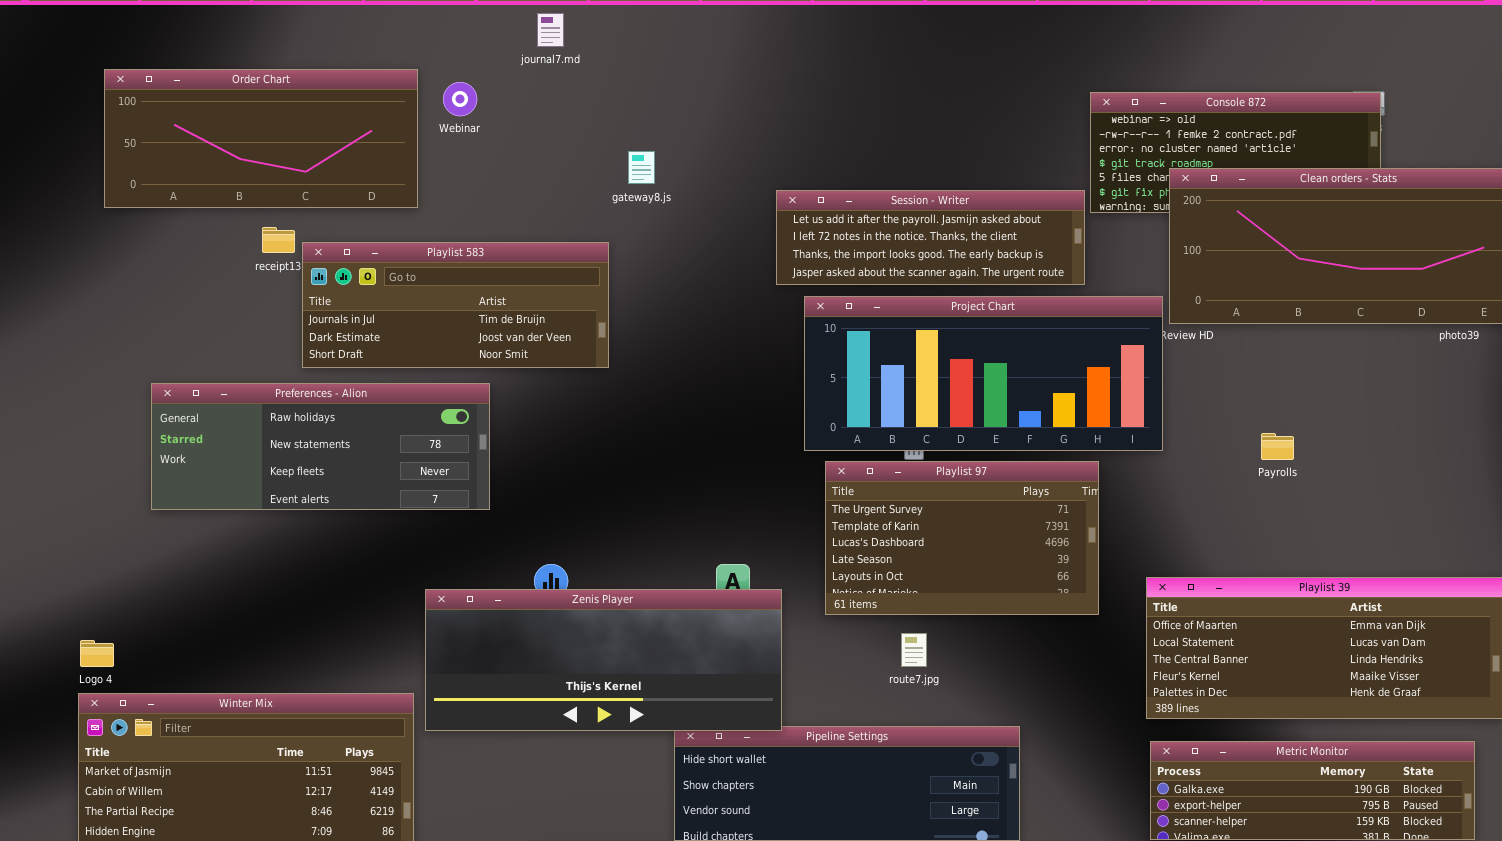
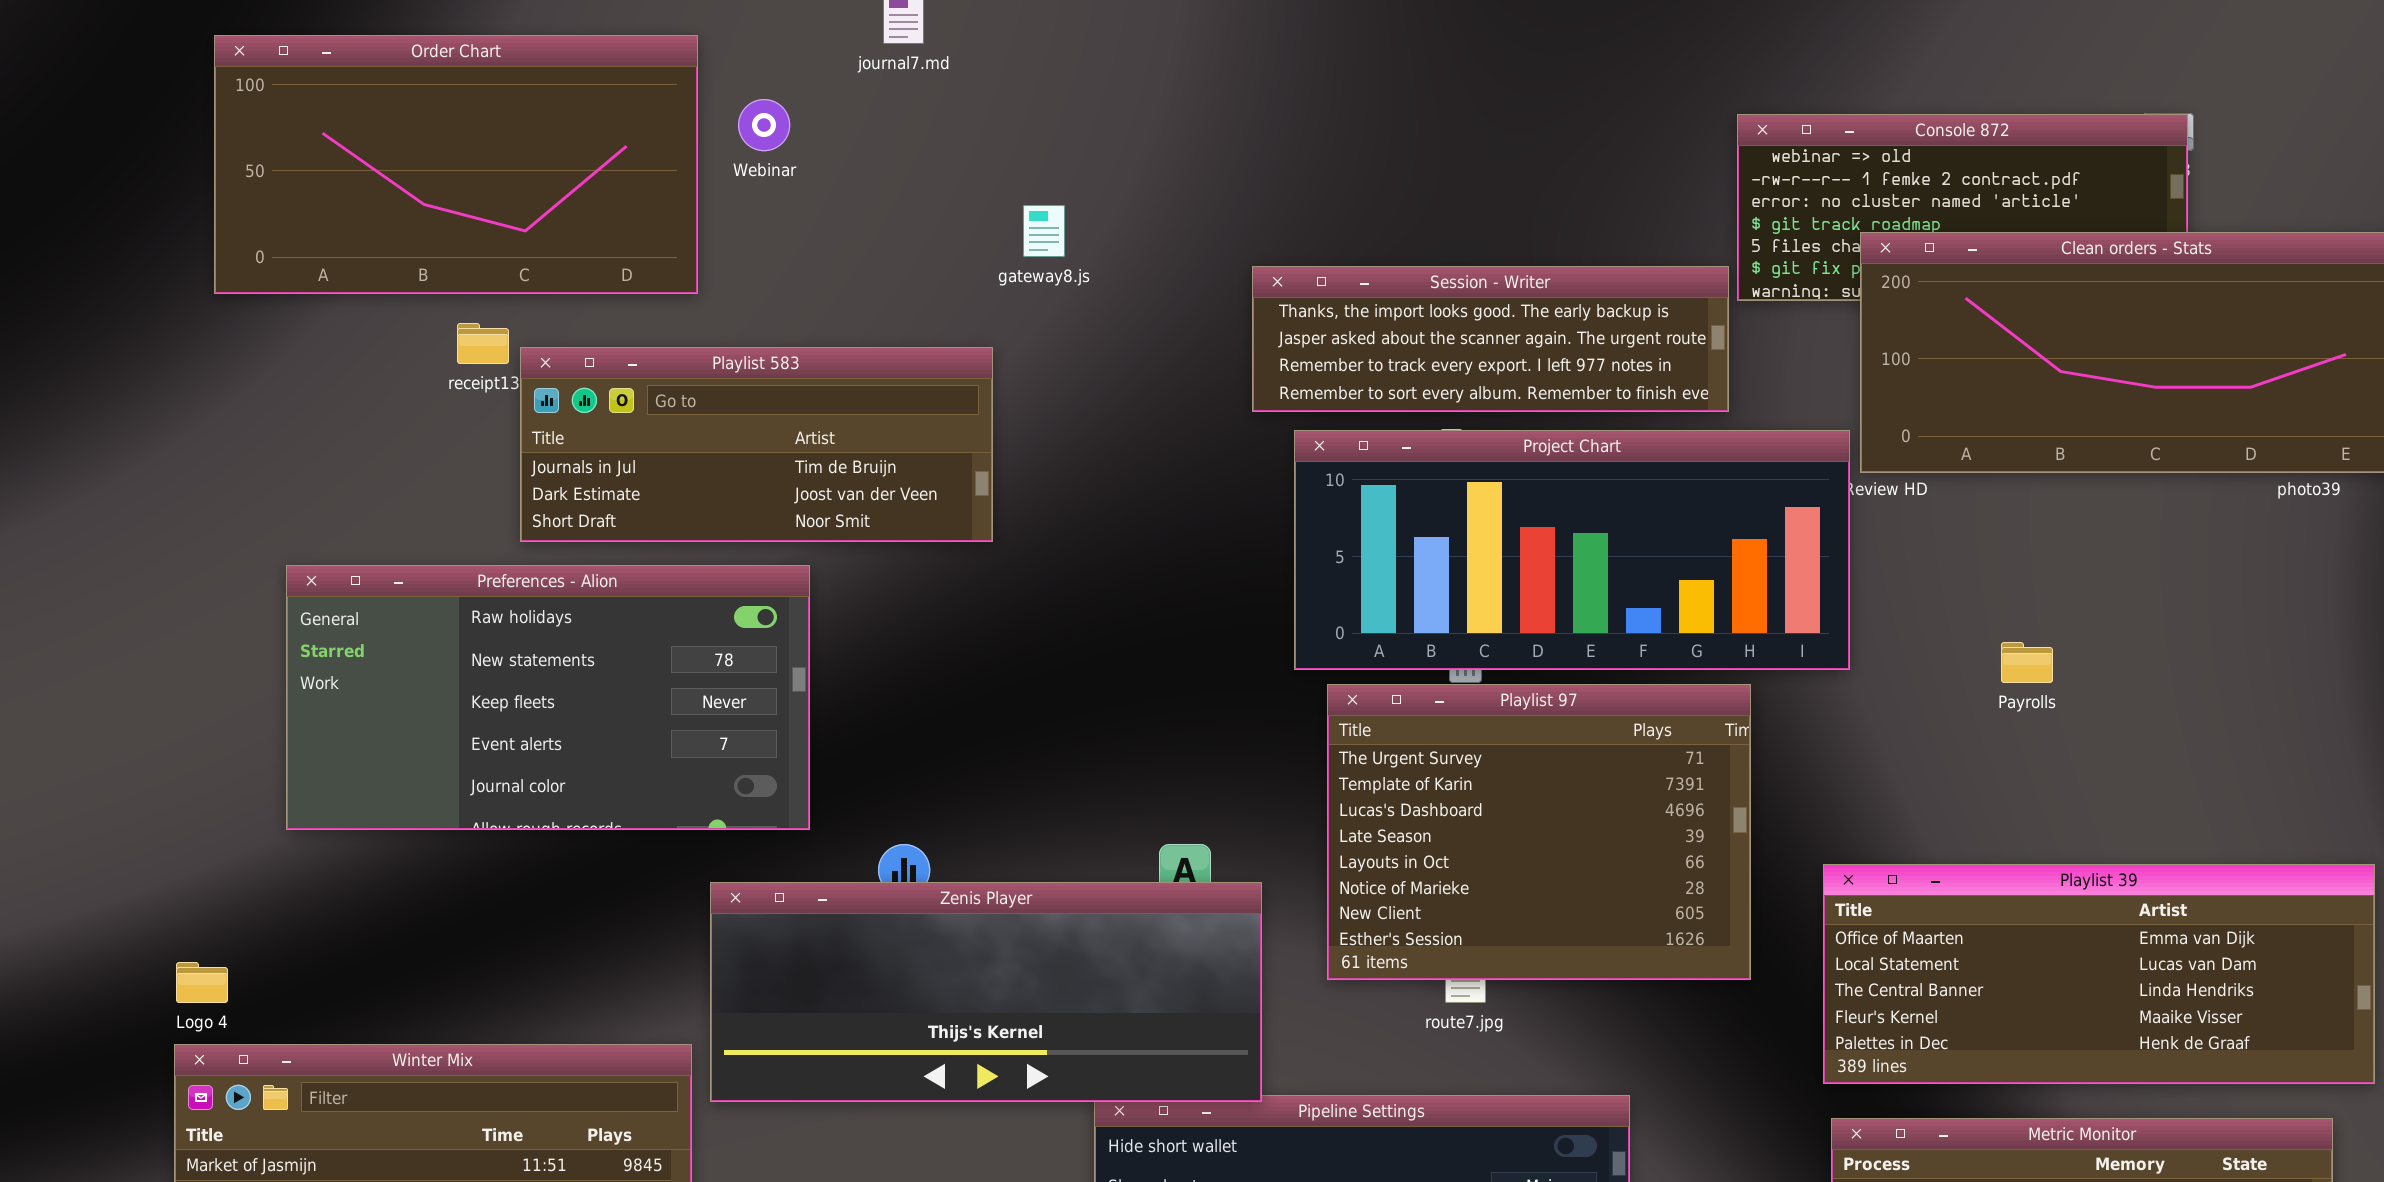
Order Chart: [104,69,418,208] -> [214,35,698,294], resized
Session - Writer: [776,190,1085,285] -> [1252,266,1729,412], scrolled down 2 rows
Preferences - Alion: [151,383,490,510] -> [286,565,810,830], resized
Playlist 97: [825,461,1099,615] -> [1327,684,1751,980], resized

